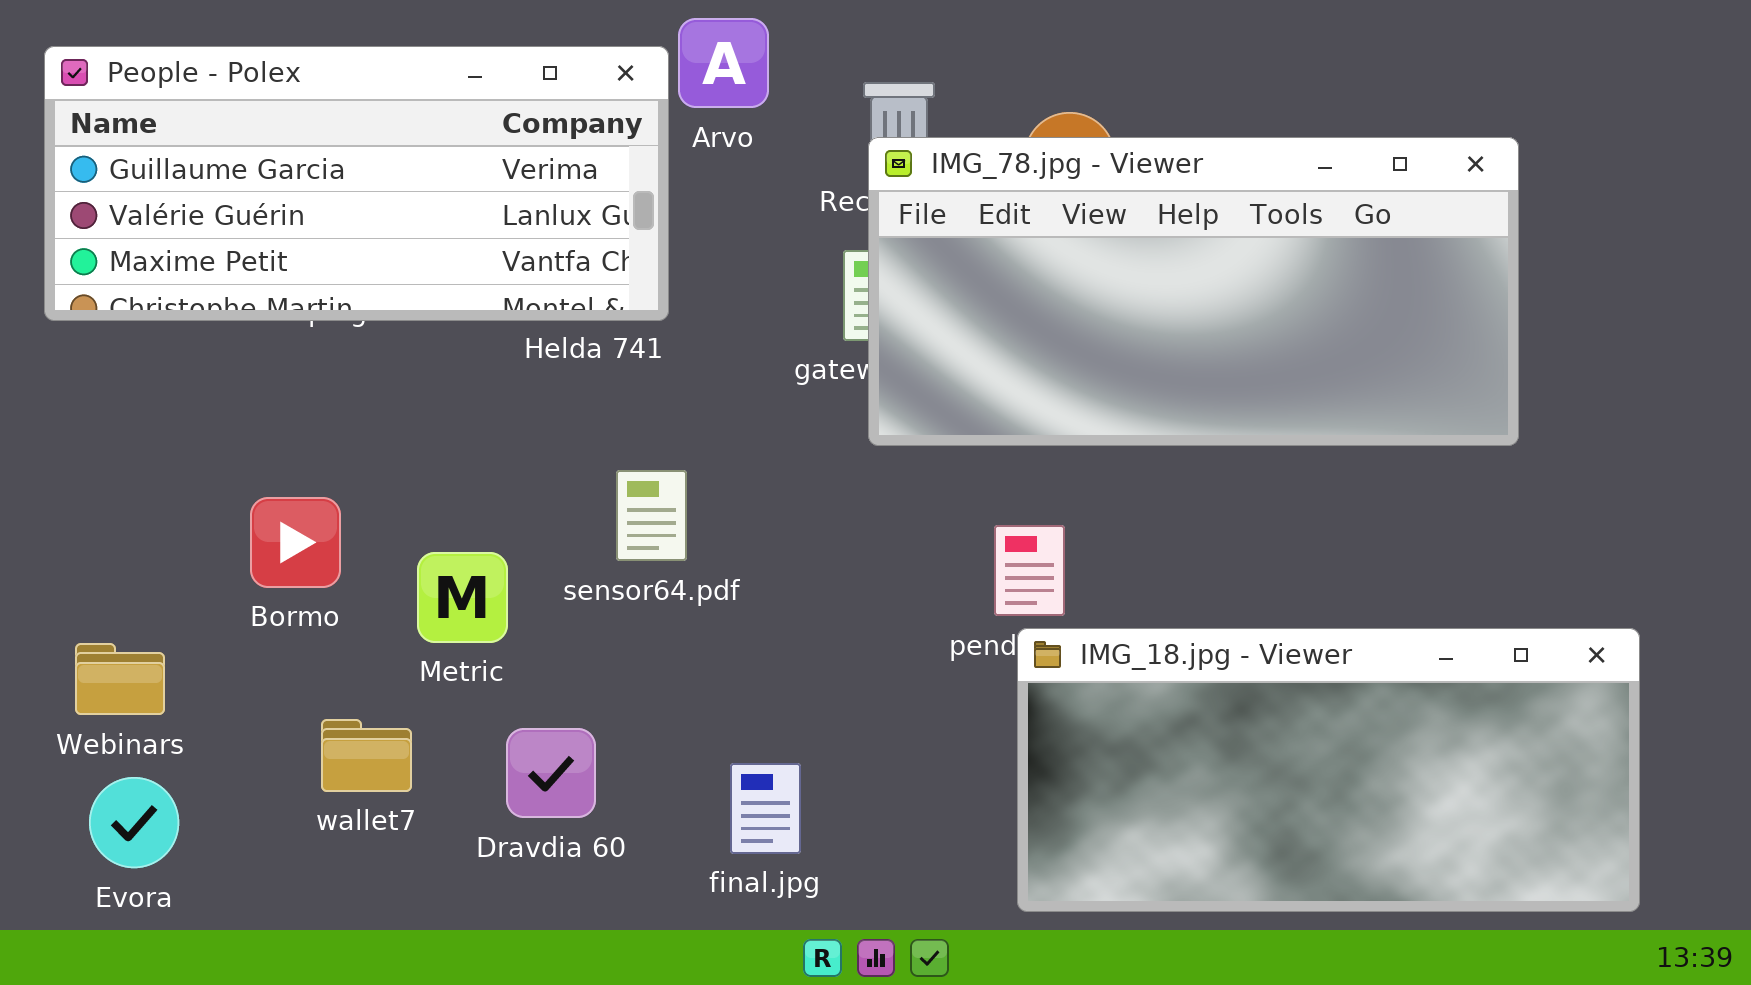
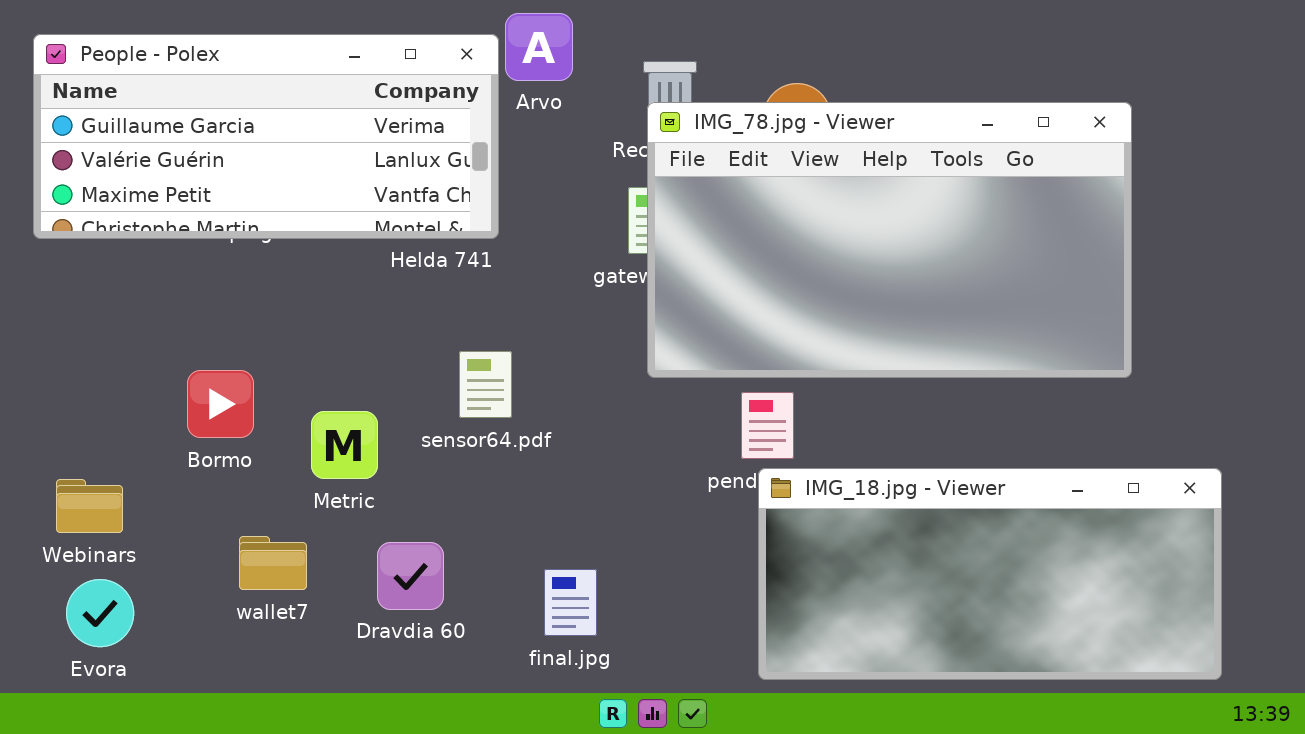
IMG_78.jpg - Viewer: [868,137,1519,446] -> [647,102,1132,378], resized

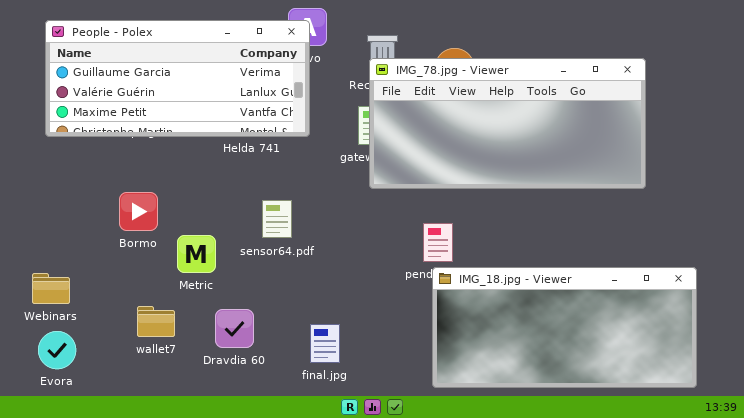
People - Polex: [33,34,499,239] -> [45,20,310,137], moved
IMG_78.jpg - Viewer: [647,102,1132,378] -> [369,58,646,189], resized
Bormo: [187,370,254,438] -> [119,192,158,231], moved

